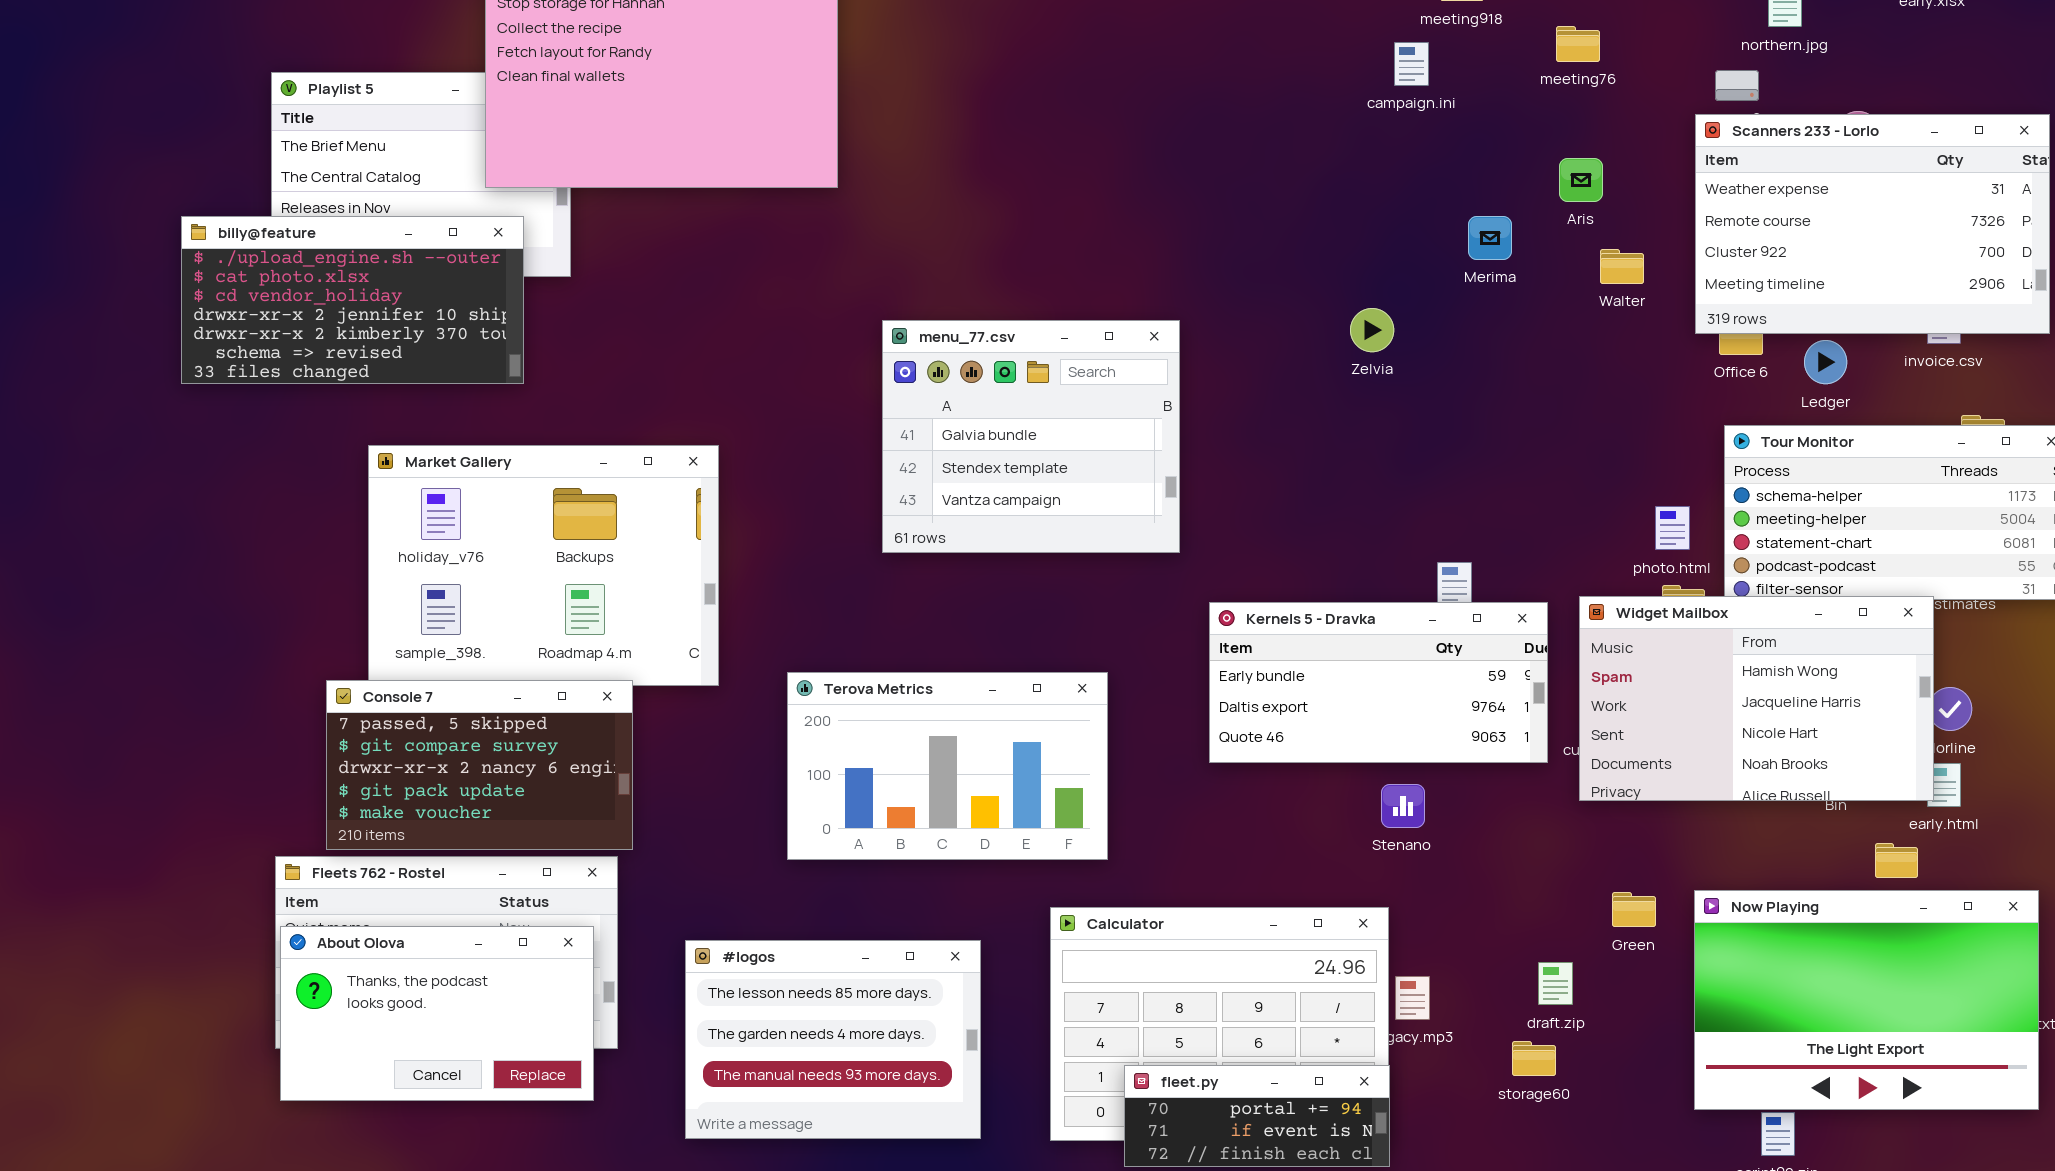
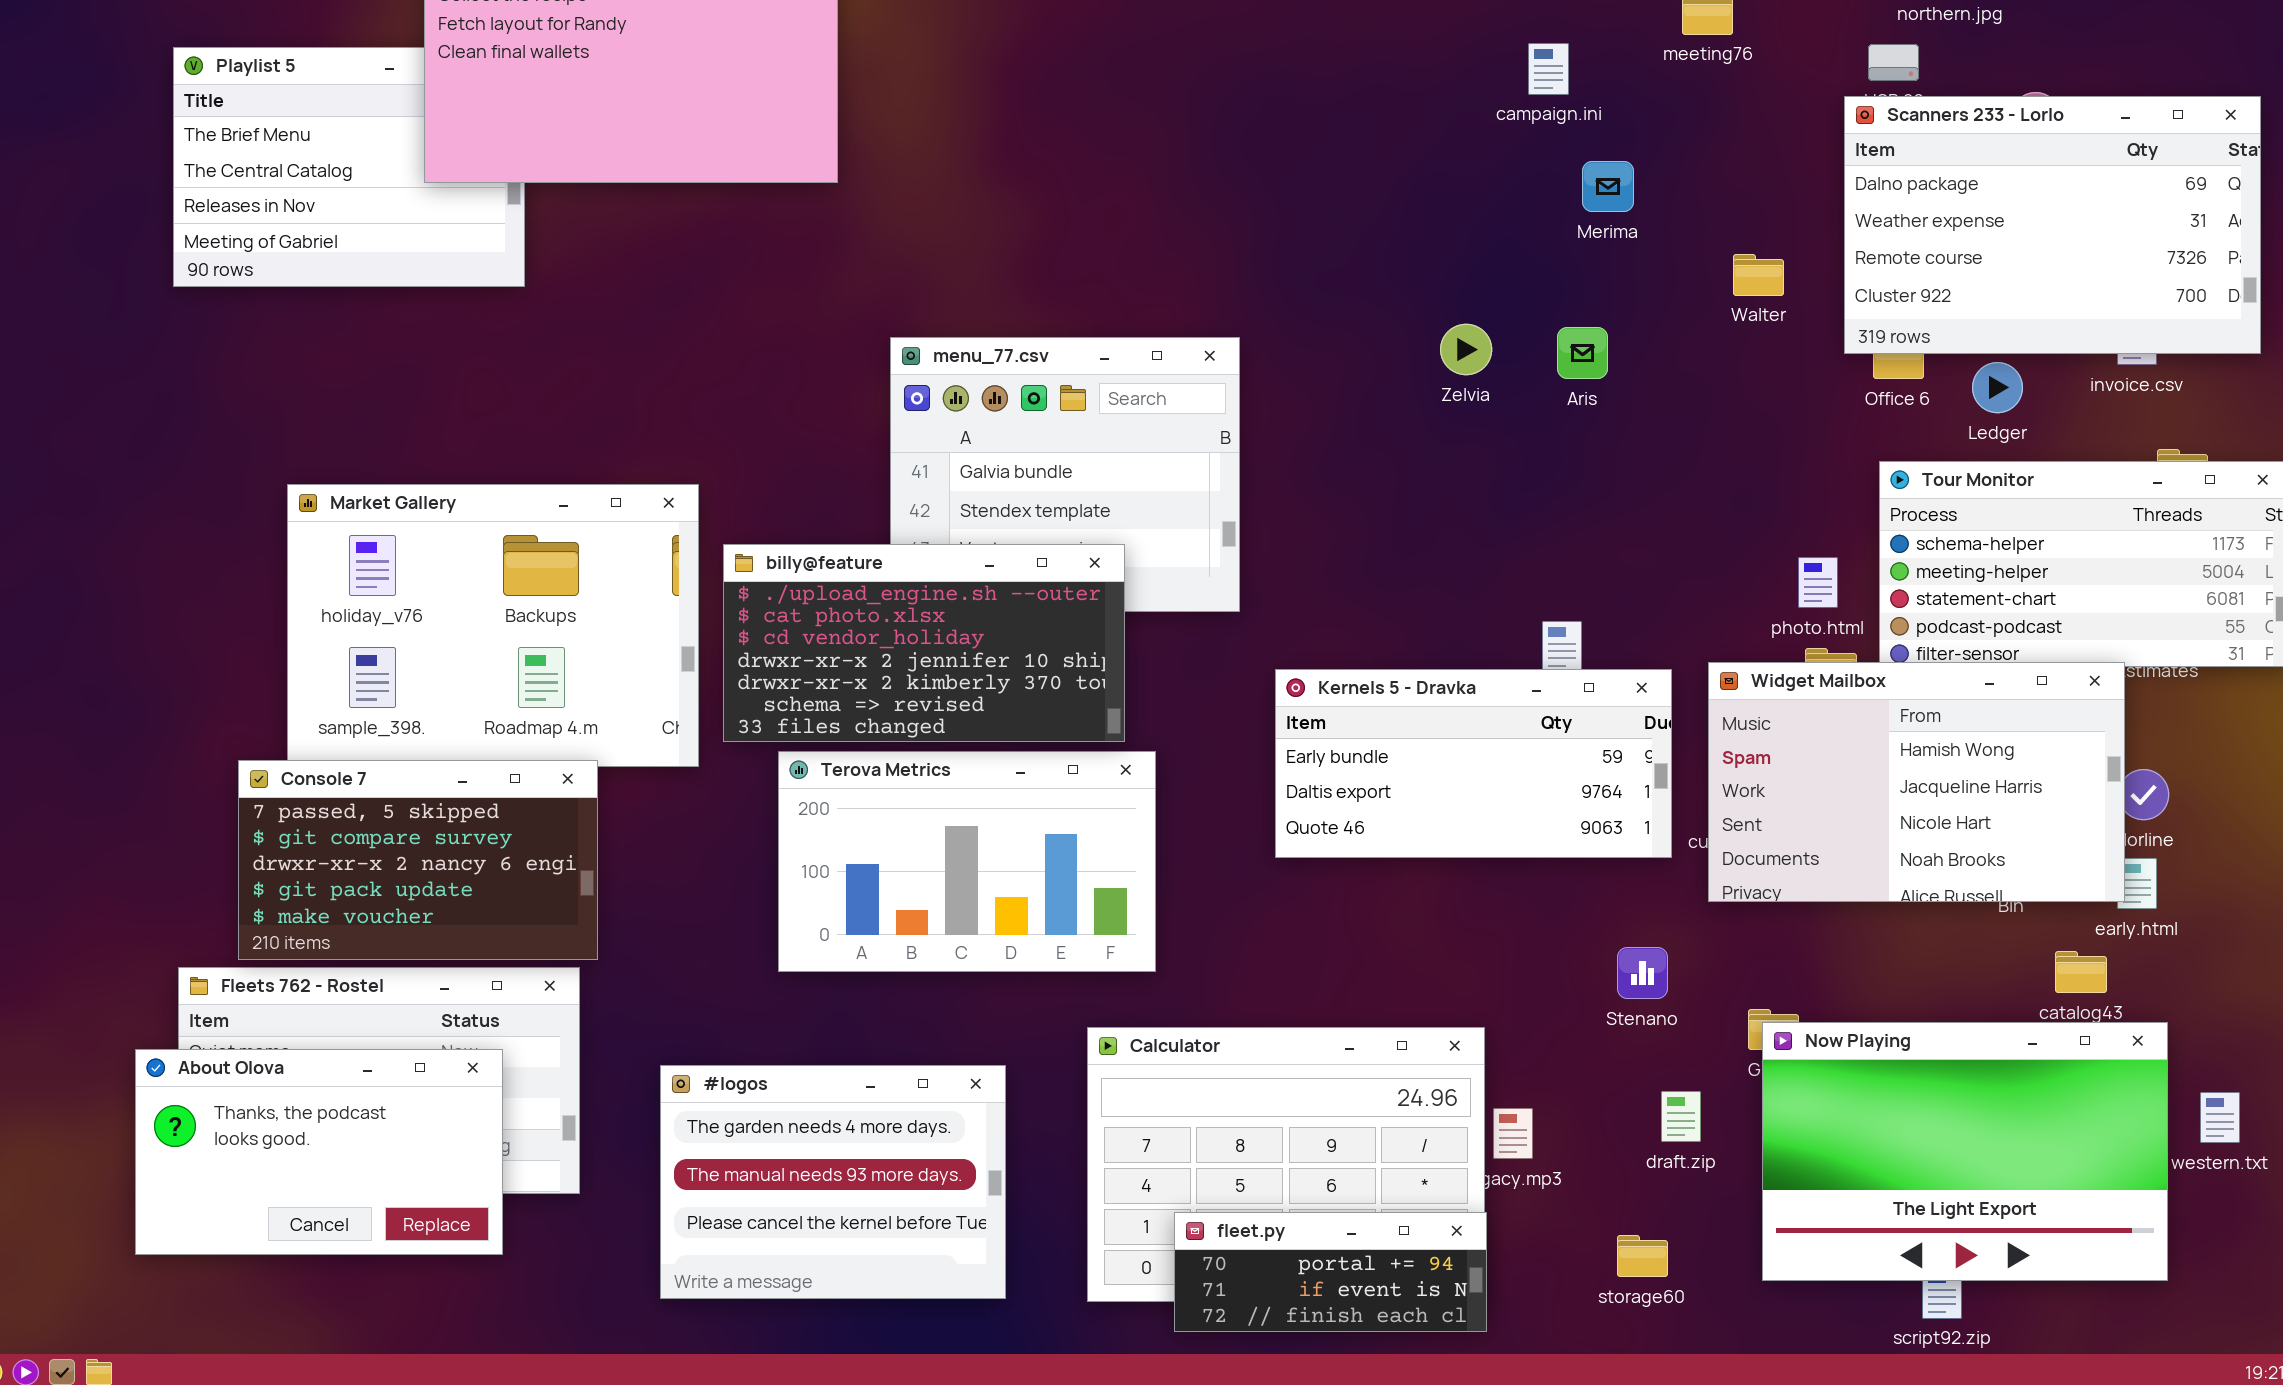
campaign.ini: [1394,42,1429,86] -> [1528,43,1569,95], moved
Scanners 233 - Lorlo: [1695,114,2050,334] -> [1844,96,2261,354], scrolled up 1 row
Aris: [1559,158,1603,202] -> [1557,327,1608,379], moved
billy@feature: [181,216,524,384] -> [723,544,1125,742], moved
Merima: [1468,216,1512,260] -> [1582,161,1634,212], moved
Stenano: [1381,784,1425,828] -> [1617,947,1668,999], moved
Now Playing: [1694,890,2039,1110] -> [1762,1022,2168,1281], moved
About Olova: [280,926,594,1101] -> [135,1049,503,1255], moved
#logos: [685,940,981,1139] -> [660,1065,1006,1299], scrolled down 1 row
storage60: [1512,1041,1556,1076] -> [1617,1235,1668,1277], moved

